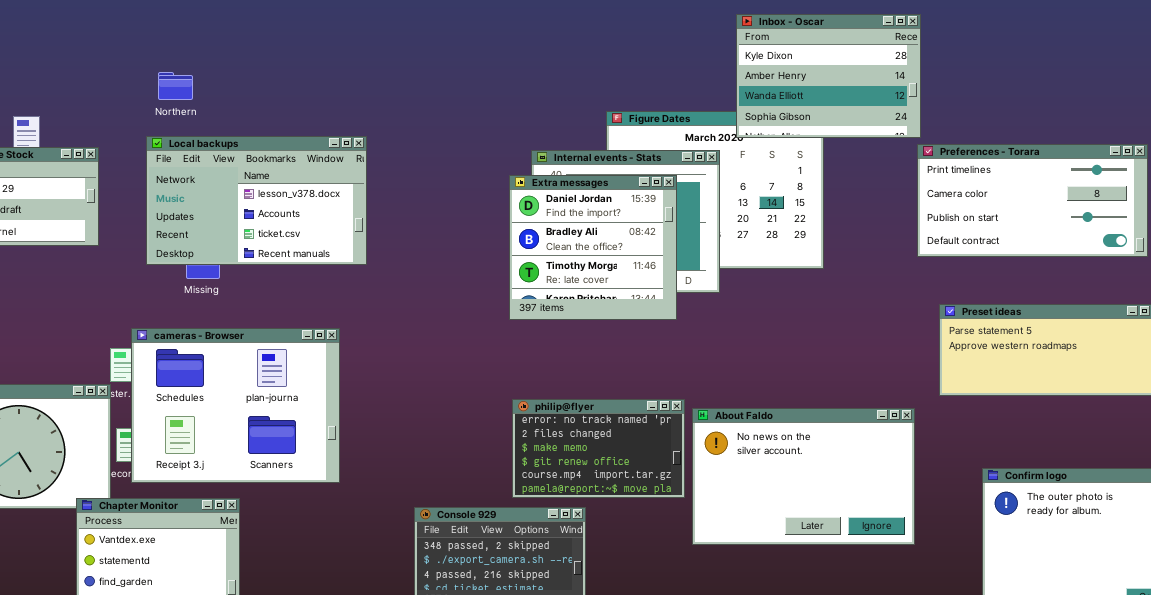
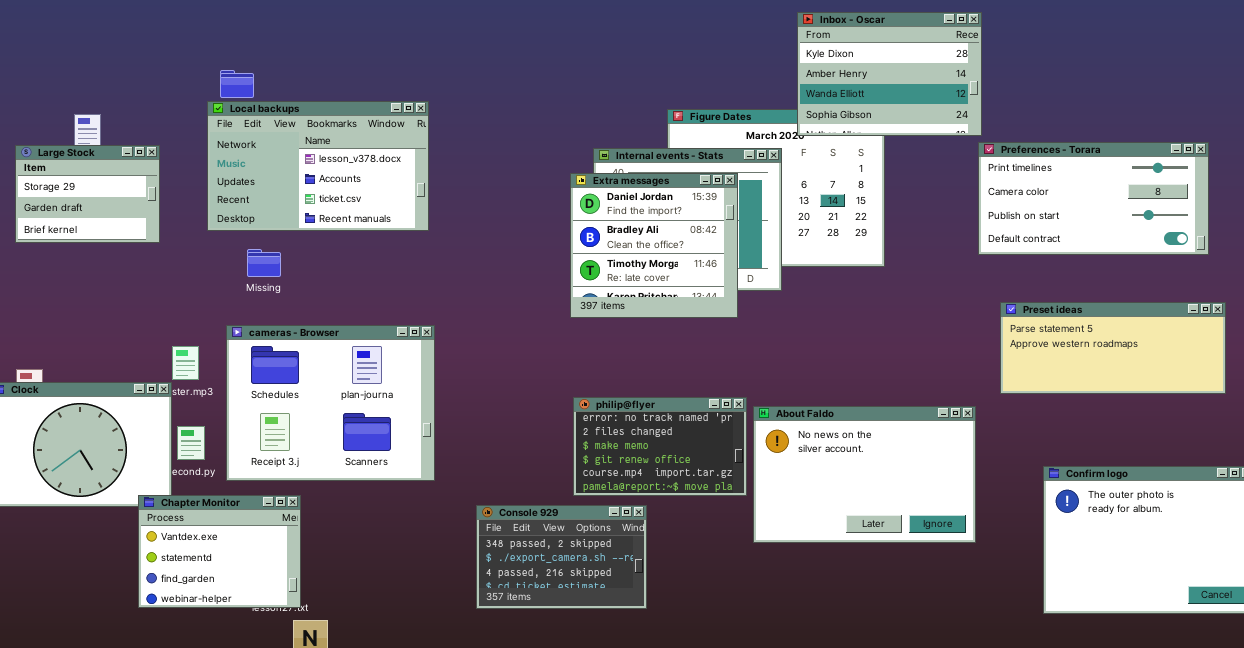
Local backups: [146,136,367,265] -> [207,101,429,231], moved
cameras - Browser: [131,328,340,483] -> [226,325,435,481], moved

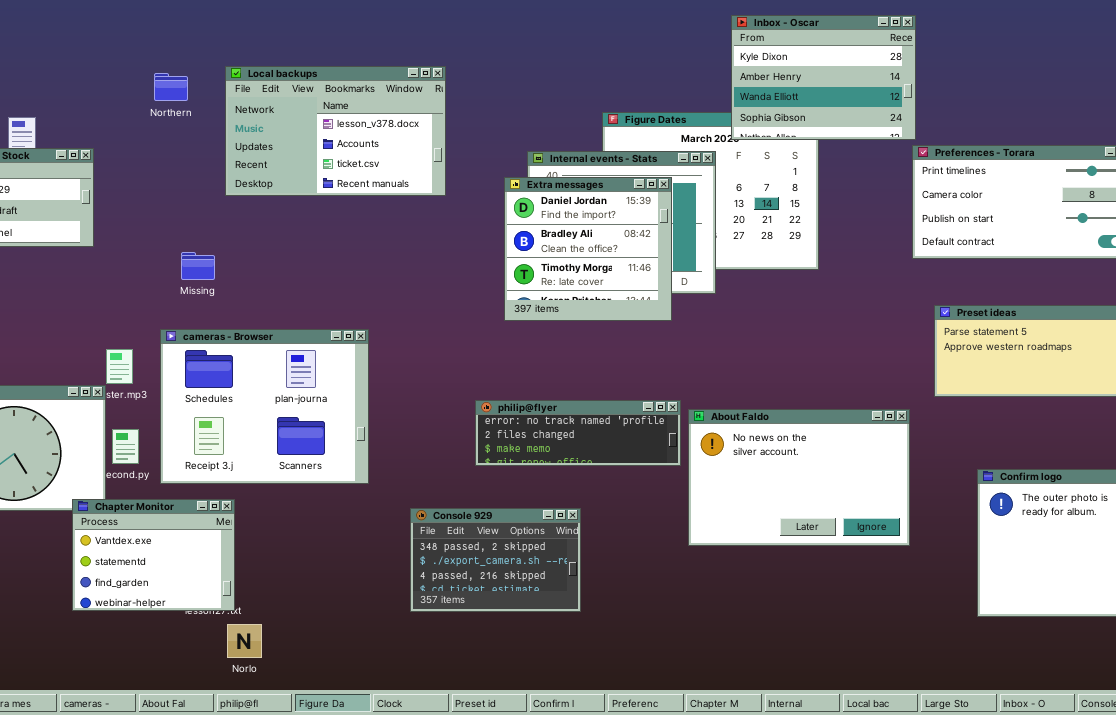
Local backups: [207,101,429,231] -> [225,66,446,196], moved
philip@flyer: [573,397,747,496] -> [475,400,681,466], resized

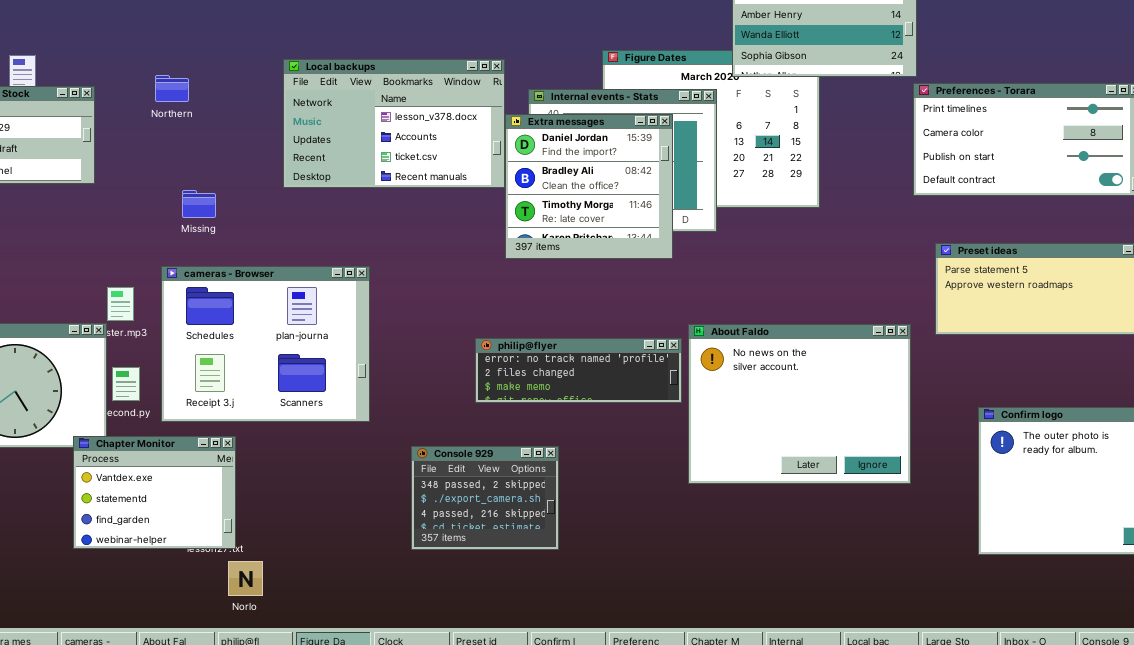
Local backups: [225,66,446,196] -> [283,59,505,188], moved
Northern: [154,73,188,101] -> [155,75,189,102], moved
About Faldo: [688,409,910,546] -> [688,324,911,484], resized
Console 929: [410,508,581,612] -> [411,446,559,550], resized

